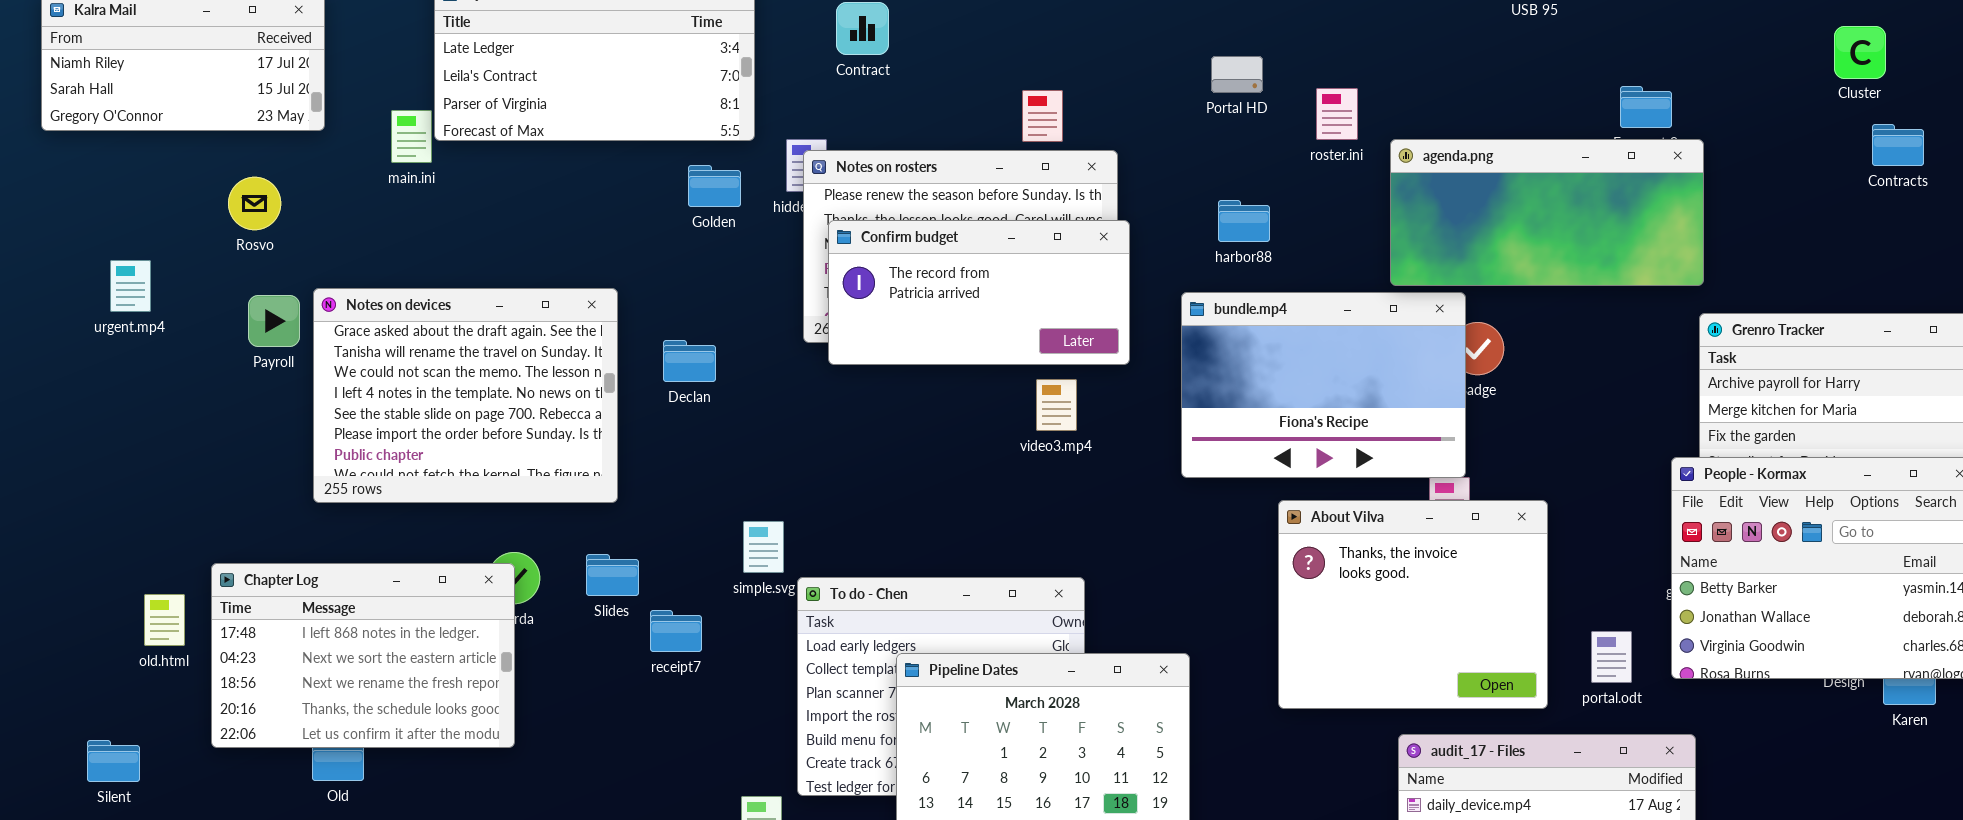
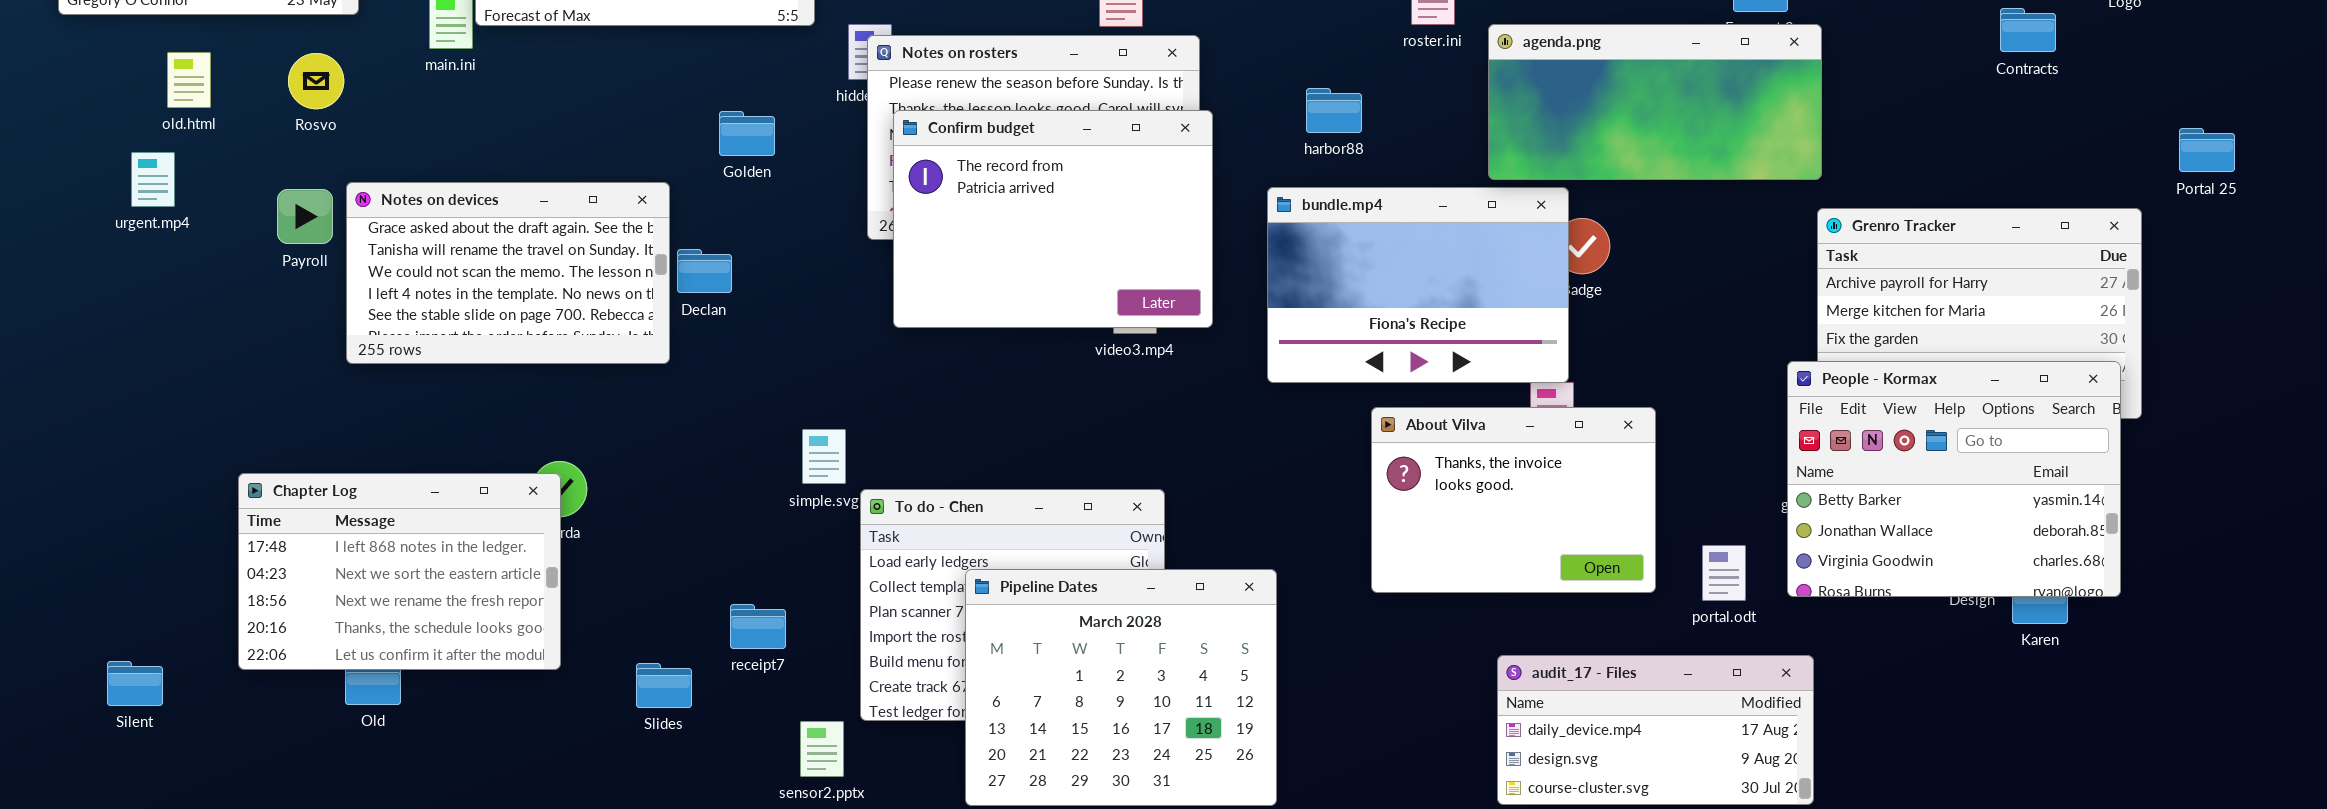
Golden: [688,165,741,207] -> [719,111,775,156], moved
Rosvo: [228,177,281,230] -> [288,53,344,109], moved
Confirm budget: [828,220,1130,365] -> [893,110,1213,328], resized
Notes on devices: [313,288,618,503] -> [346,182,670,364], resized
Declan: [663,340,716,382] -> [677,249,732,293], moved
About Vilva: [1278,500,1548,709] -> [1371,407,1656,593], resized
Slides: [586,554,639,596] -> [636,663,692,708], moved
old.html: [144,594,185,646] -> [167,52,211,108], moved
receipt7: [650,610,702,652] -> [730,604,786,649], moved

